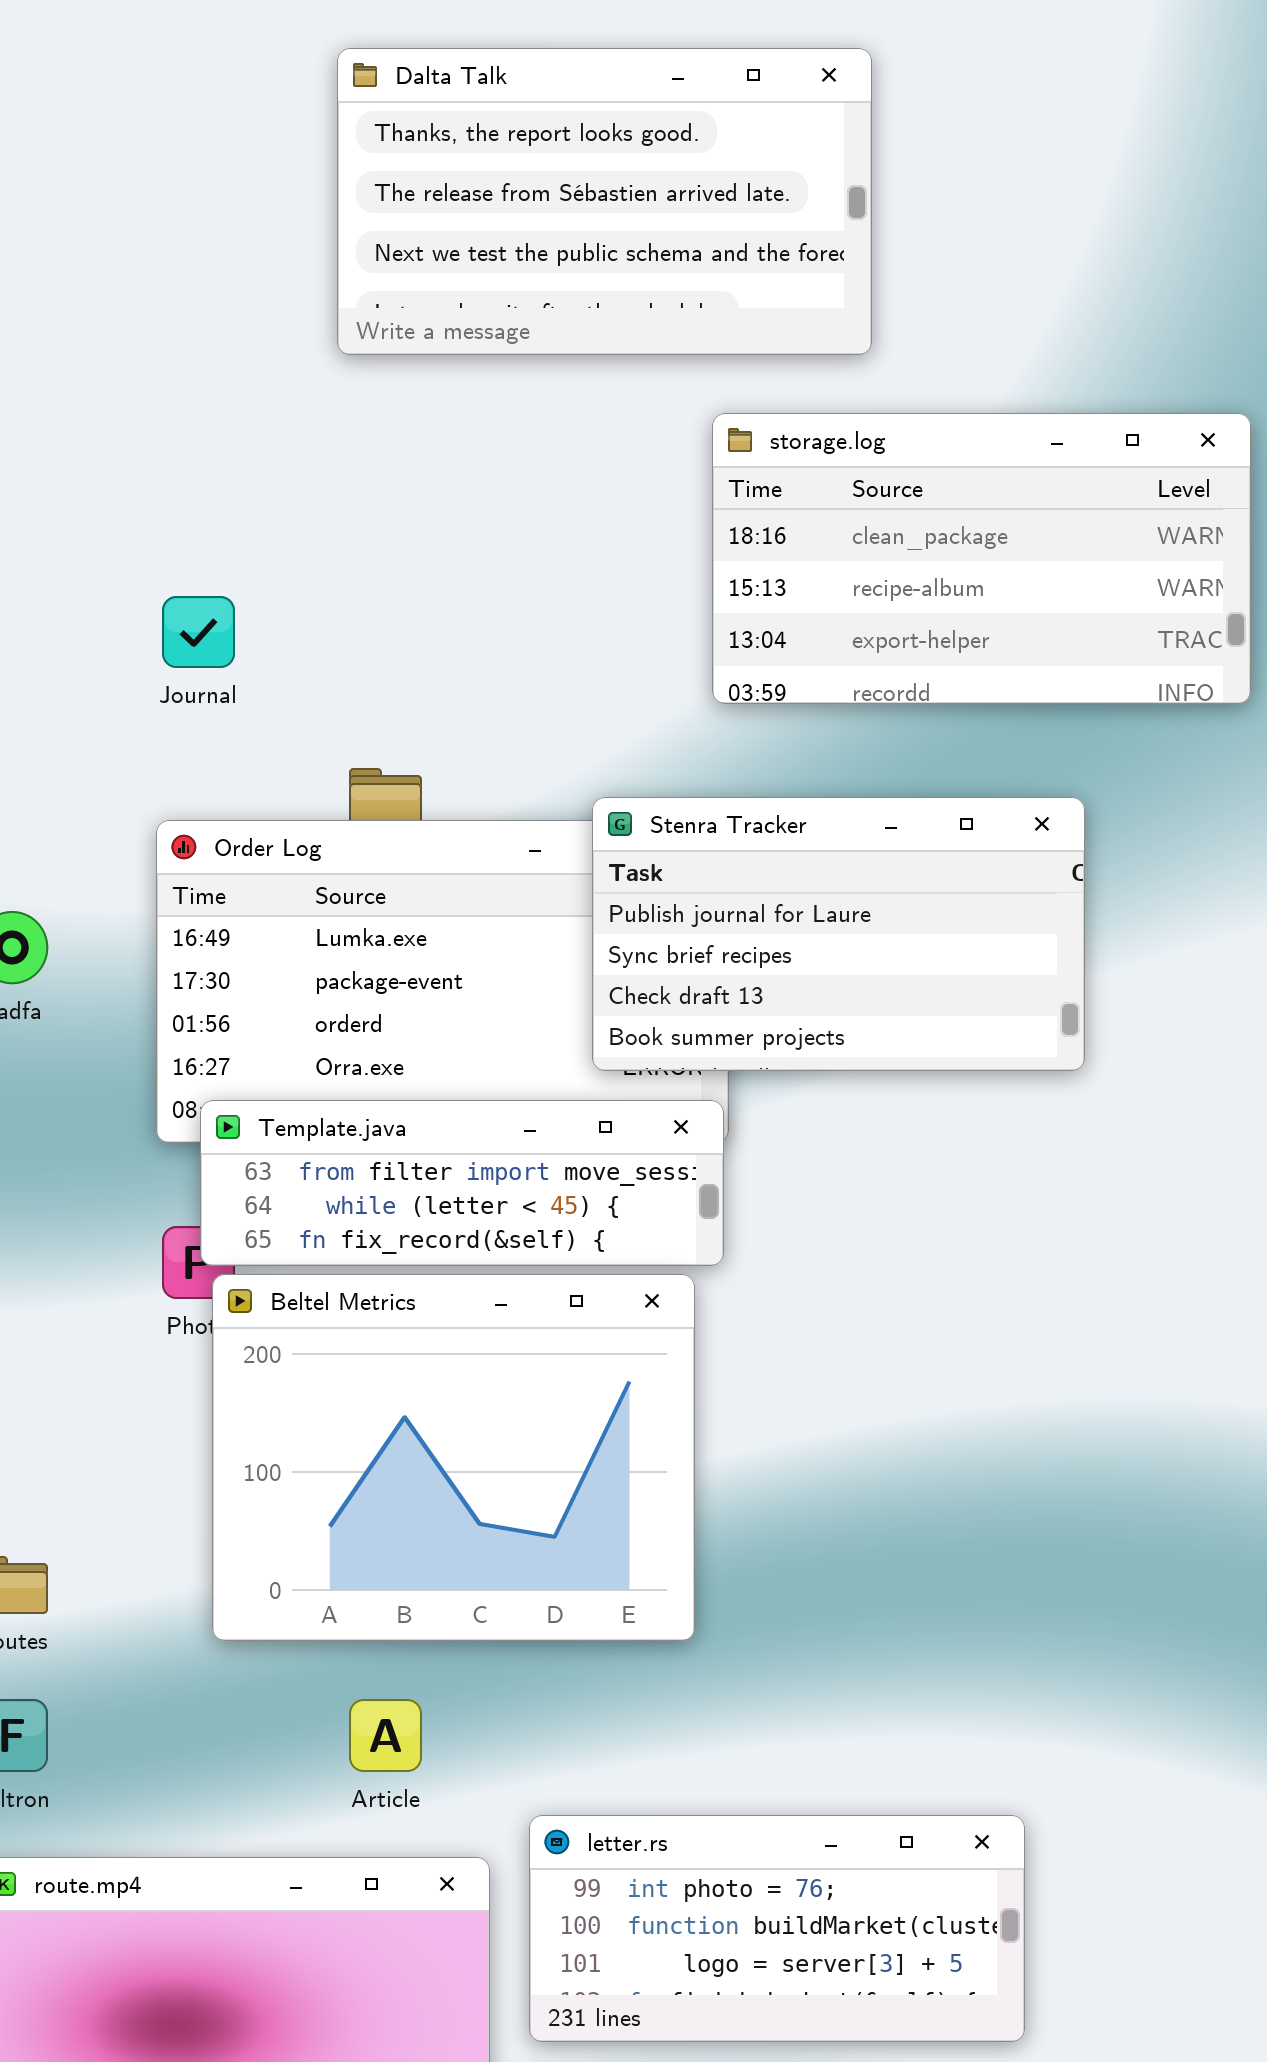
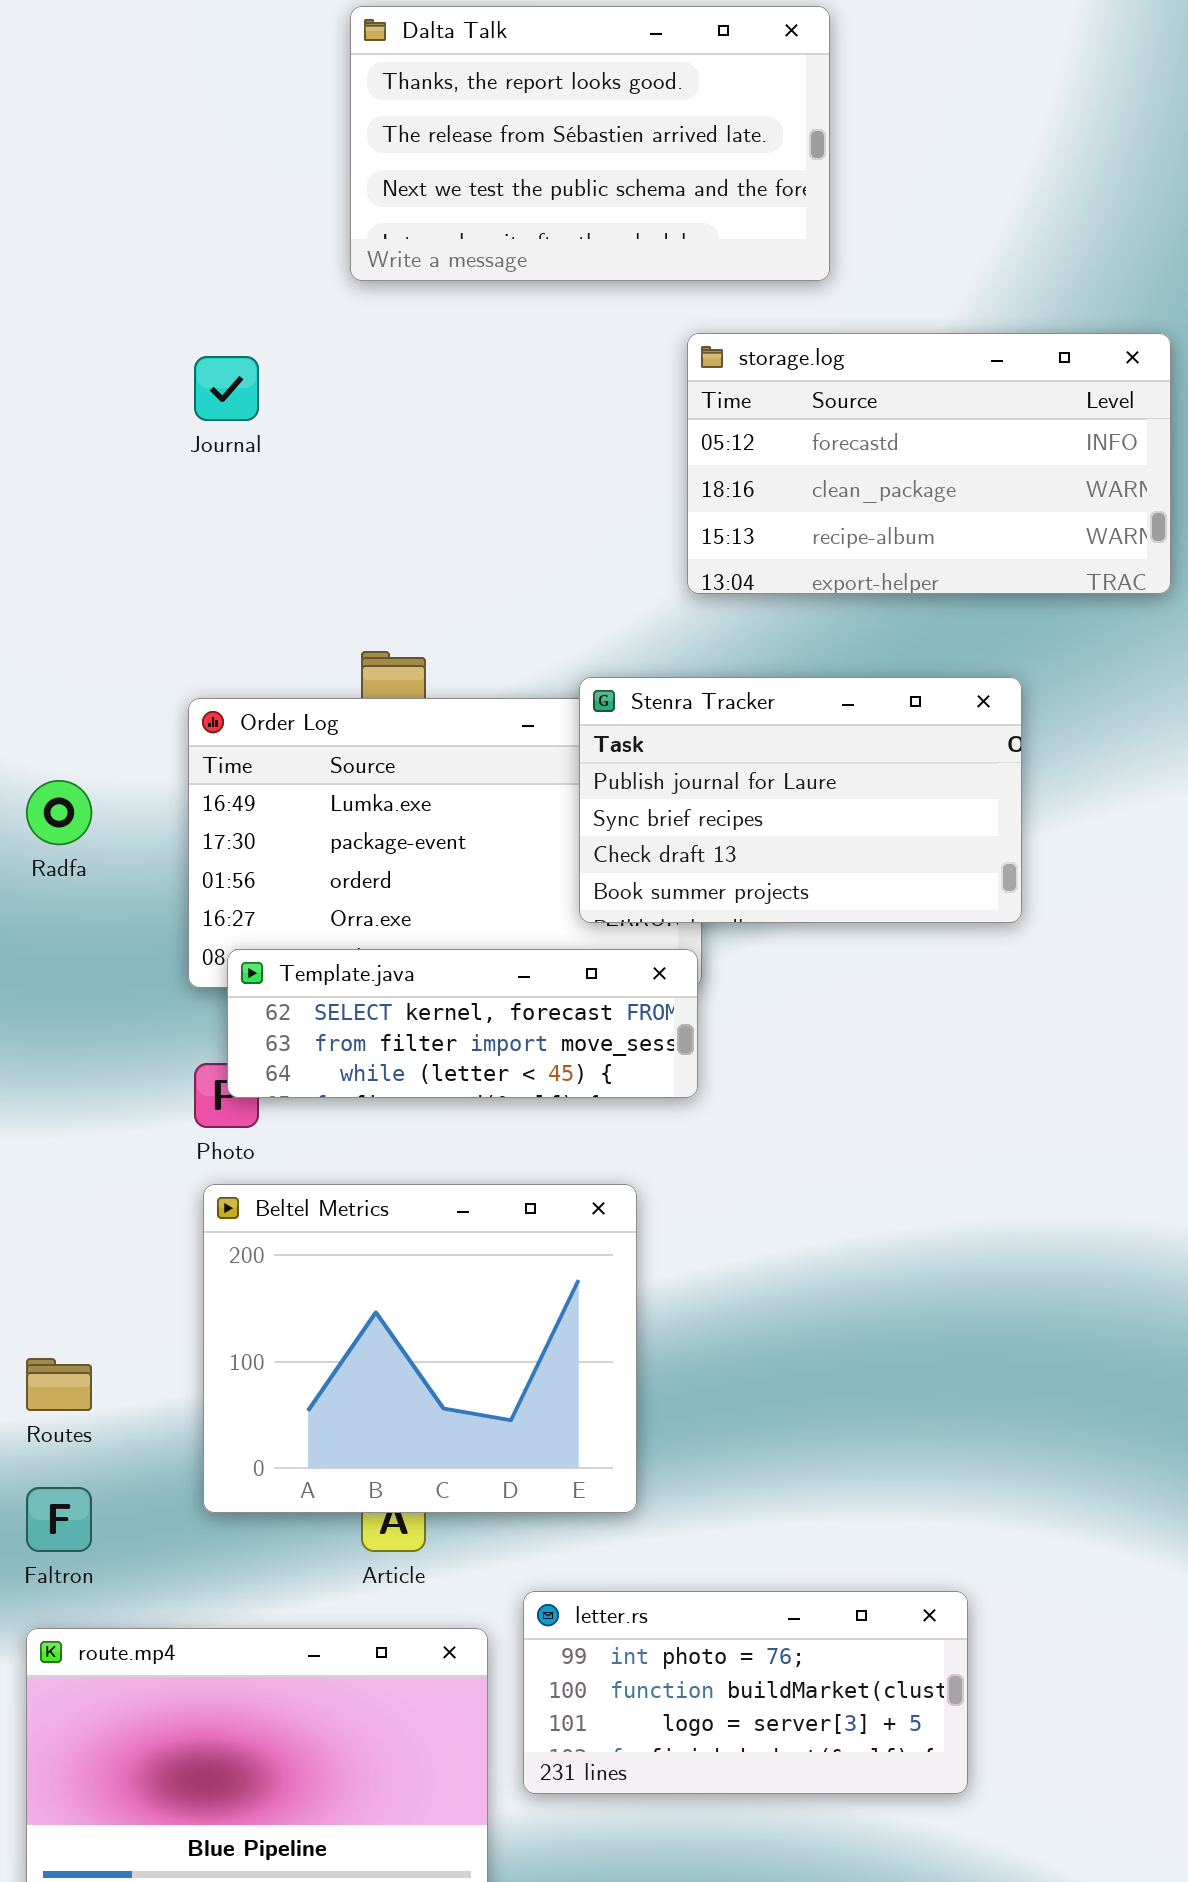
storage.log: [712,413,1251,704] -> [687,333,1171,594], scrolled up 1 row
Journal: [162,596,235,668] -> [194,356,259,421], moved
Template.java: [200,1100,724,1266] -> [227,949,698,1098], scrolled up 1 row
Beltel Metrics: [212,1274,695,1641] -> [203,1184,637,1513], moved

